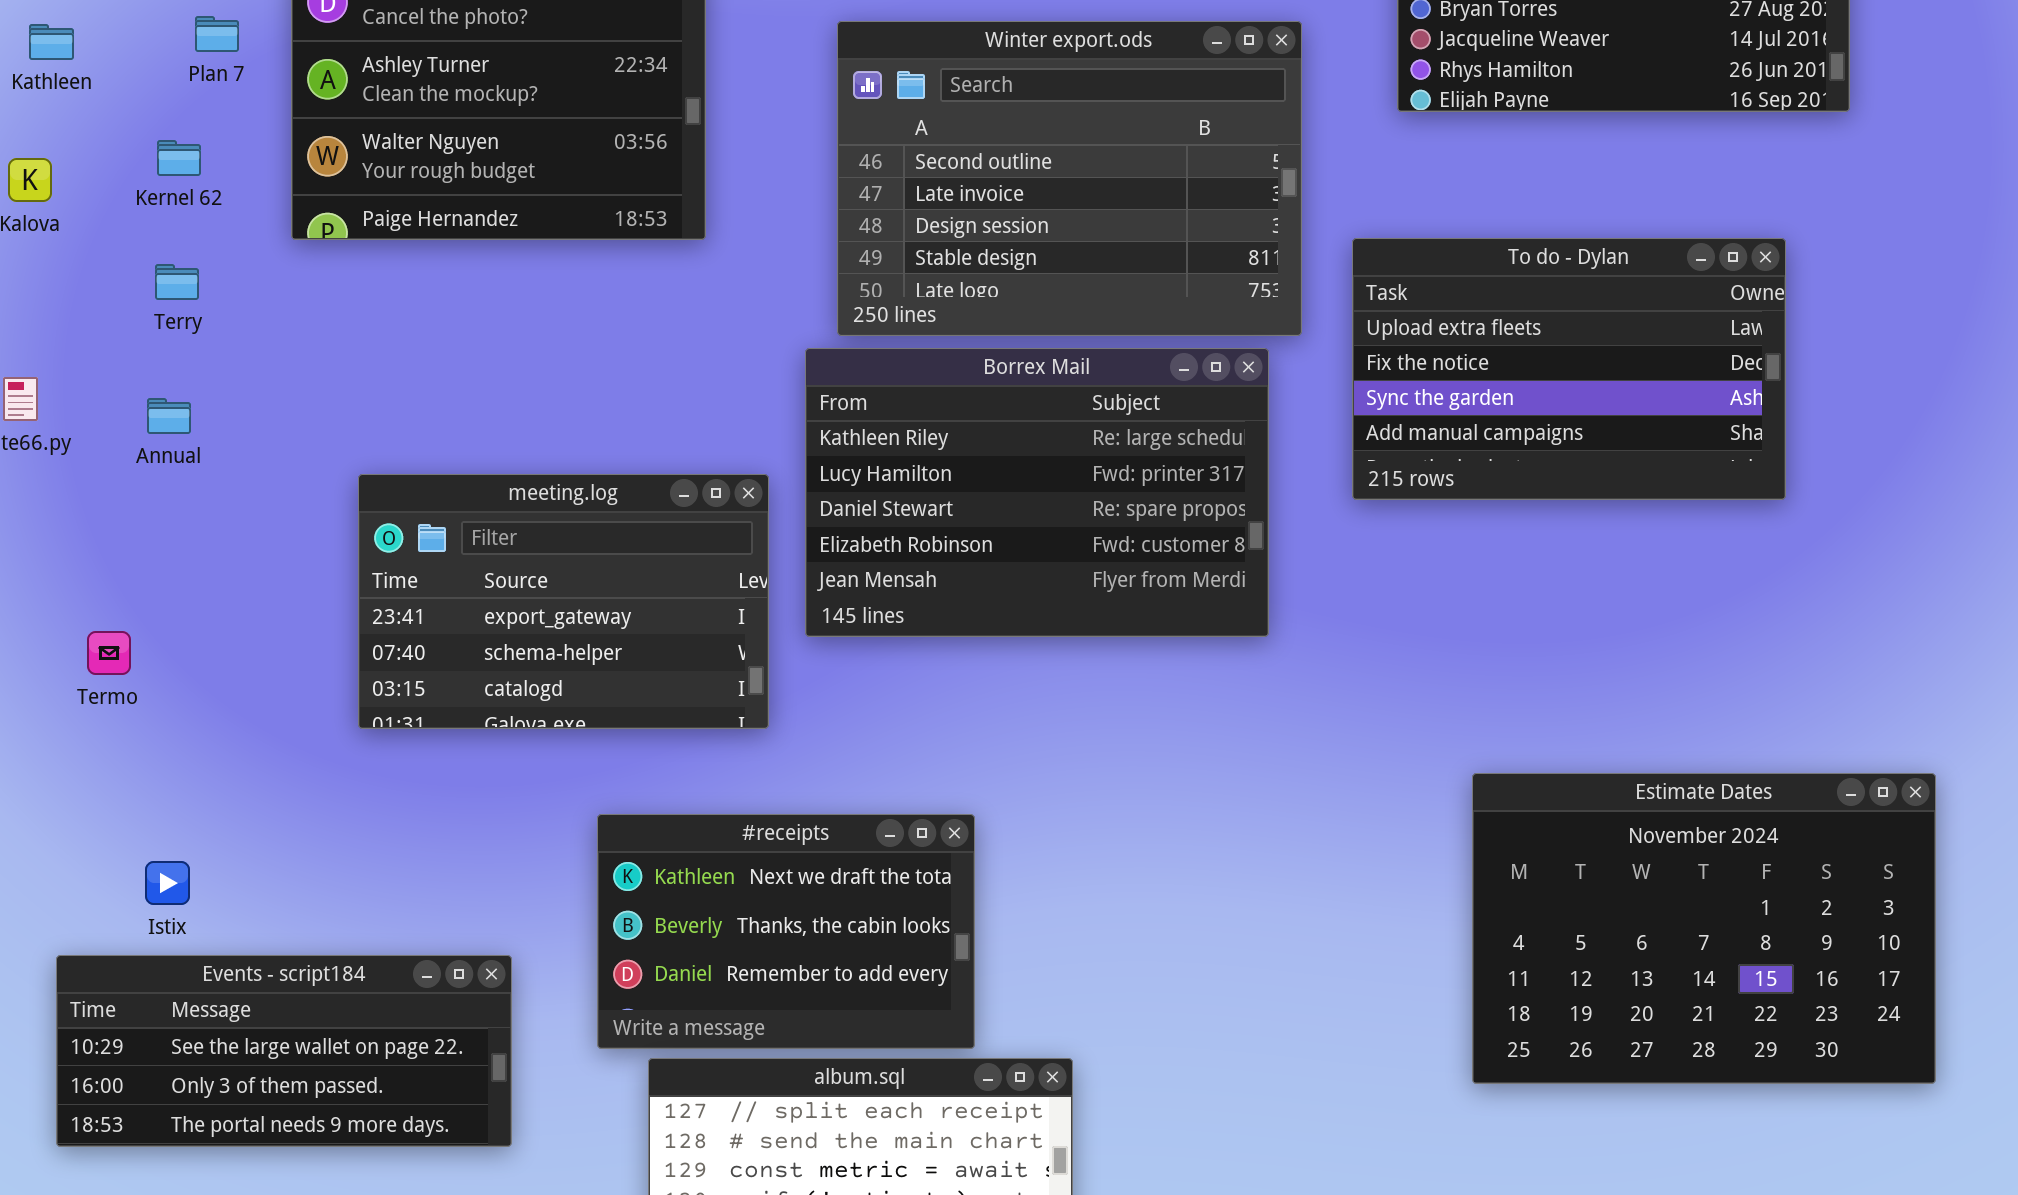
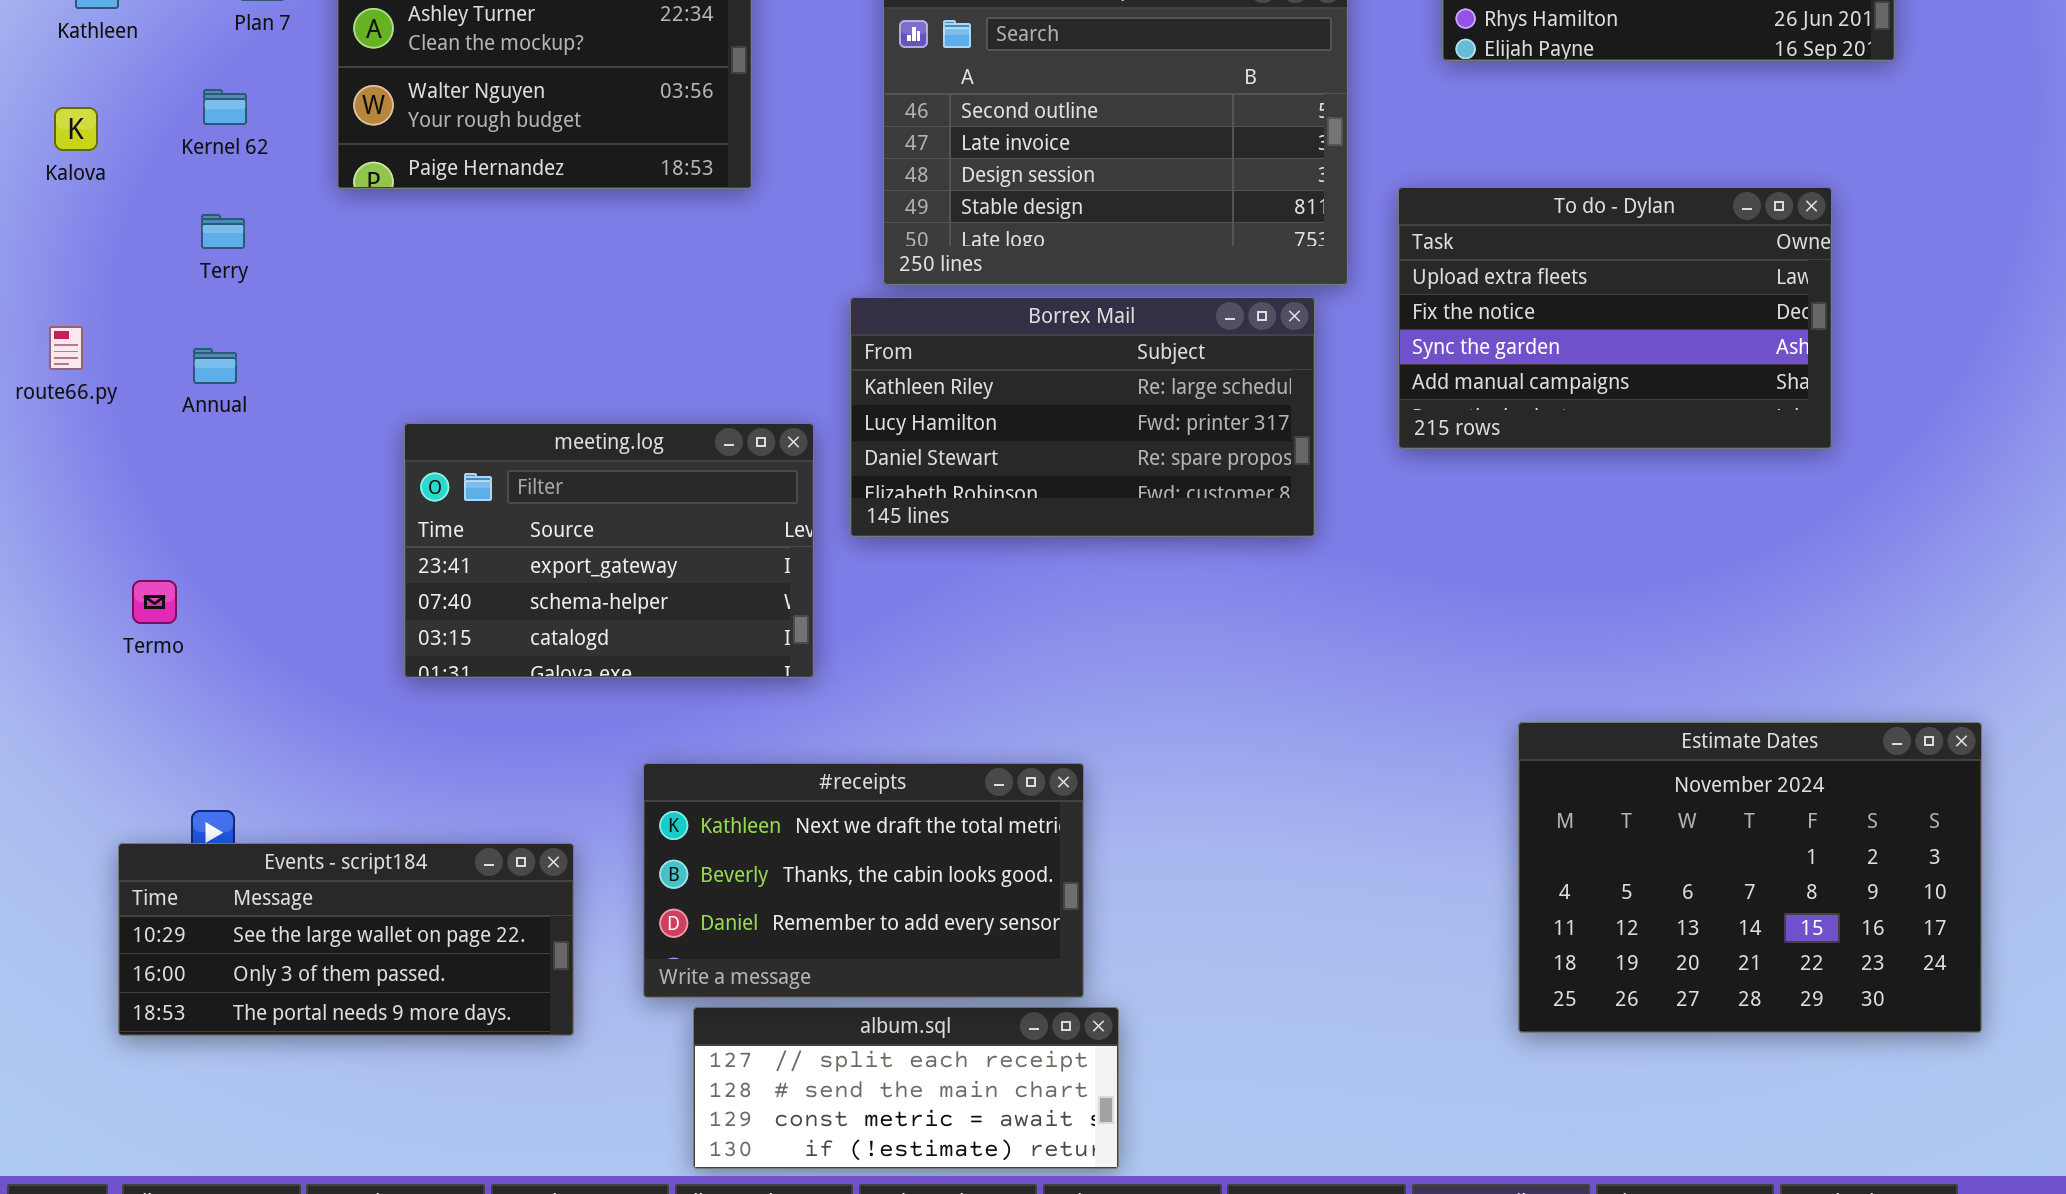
Borrex Mail: [805,348,1269,637] -> [850,297,1315,537], resized
#receipts: [597,814,975,1049] -> [643,763,1084,998], resized
Events - script184: [56,955,512,1147] -> [118,843,574,1036], moved

